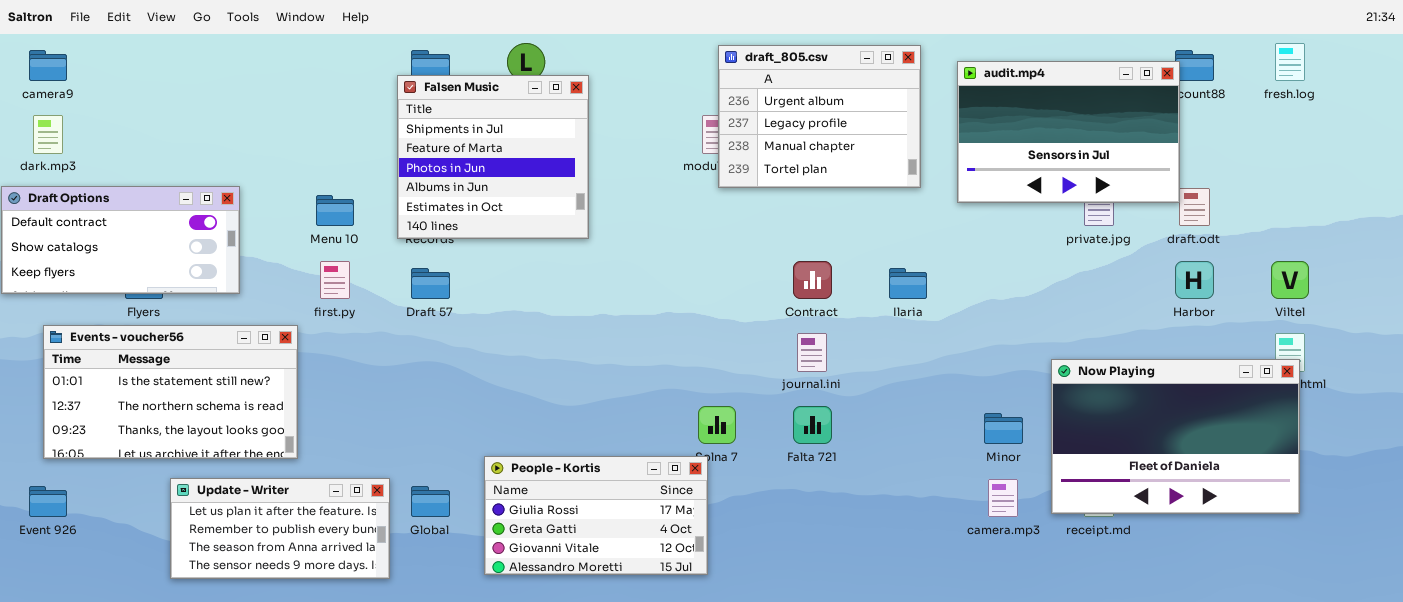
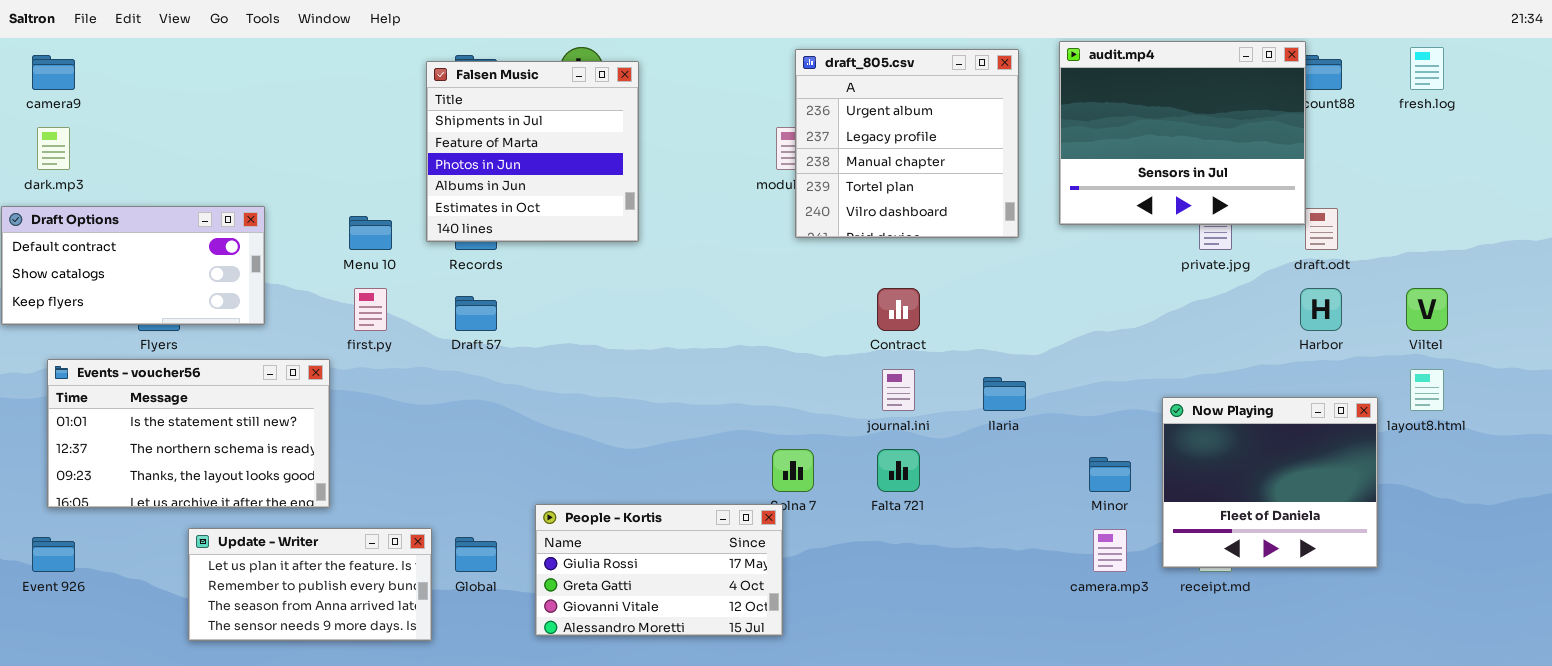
draft_805.csv: [718,45,921,188] -> [795,49,1019,238], resized
audit.mp4: [957,61,1180,203] -> [1059,41,1306,225], resized
Falsen Music: [397,75,589,239] -> [426,61,639,242], moved
Ilaria: [889,268,927,299] -> [983,377,1026,411], moved
Now Playing: [1051,359,1300,514] -> [1162,397,1378,568], resized

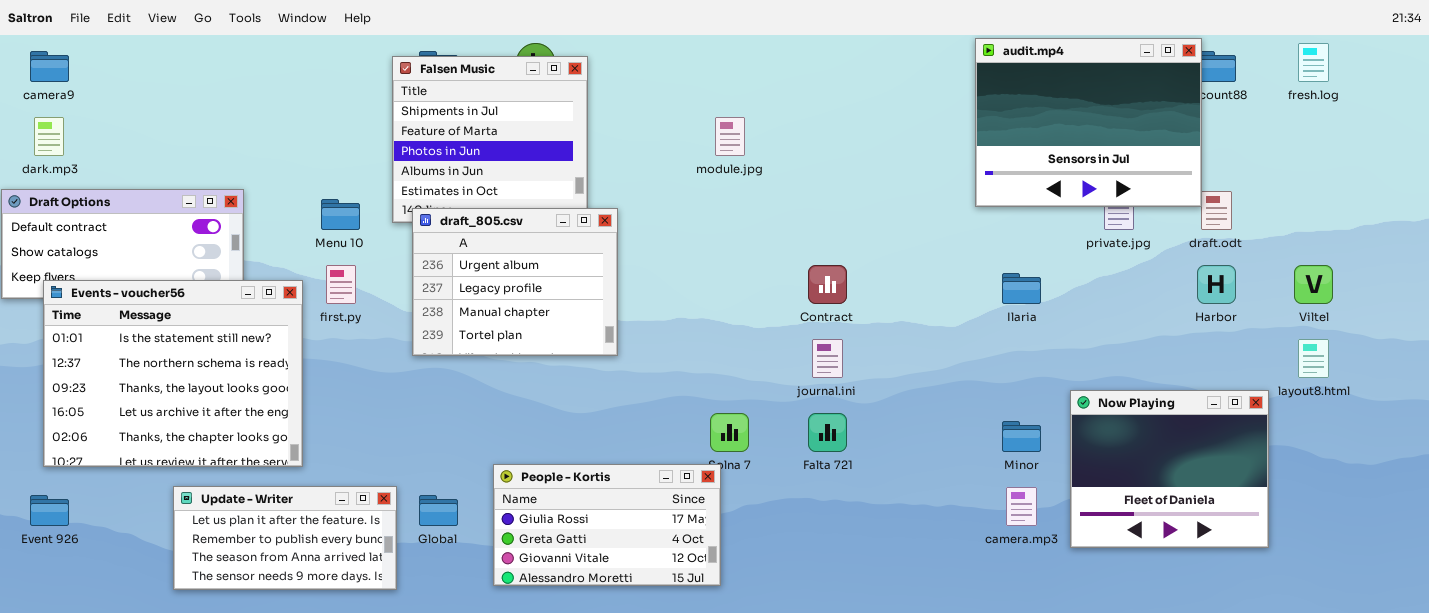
draft_805.csv: [795,49,1019,238] -> [412,208,618,356], moved, resized
Events - voucher56: [47,359,330,508] -> [43,280,303,467], resized
Ilaria: [983,377,1026,411] -> [1002,273,1041,304], moved
Now Playing: [1162,397,1378,568] -> [1070,390,1269,548], moved

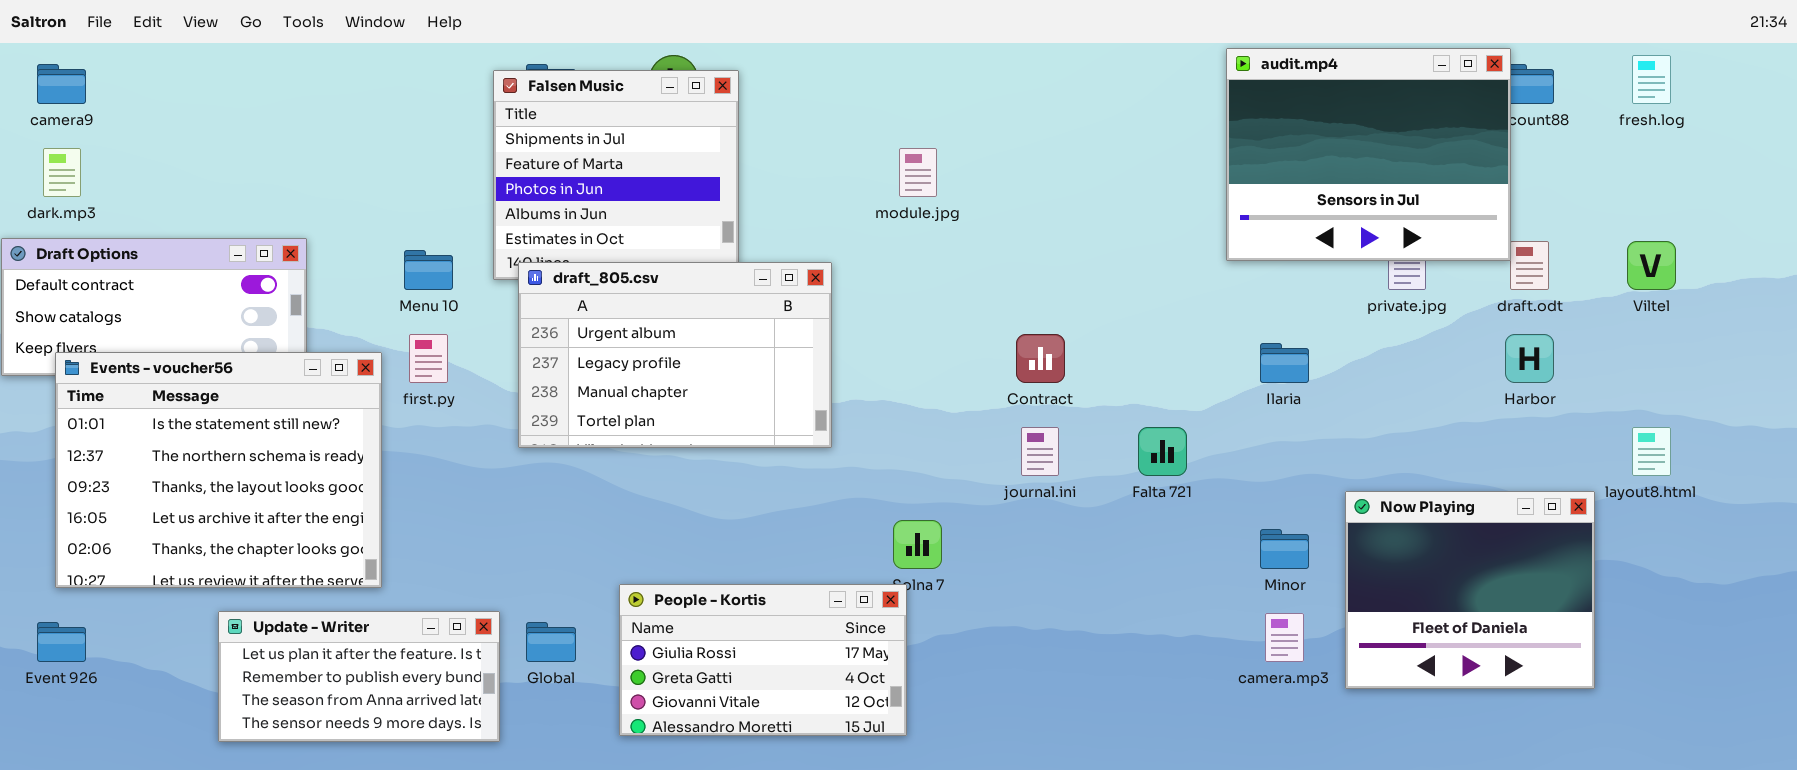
draft_805.csv: [412,208,618,356] -> [518,262,832,448], resized
Viltel: [1294,265,1333,304] -> [1627,241,1676,290], moved
Falta 721: [808,413,847,452] -> [1138,427,1187,476], moved

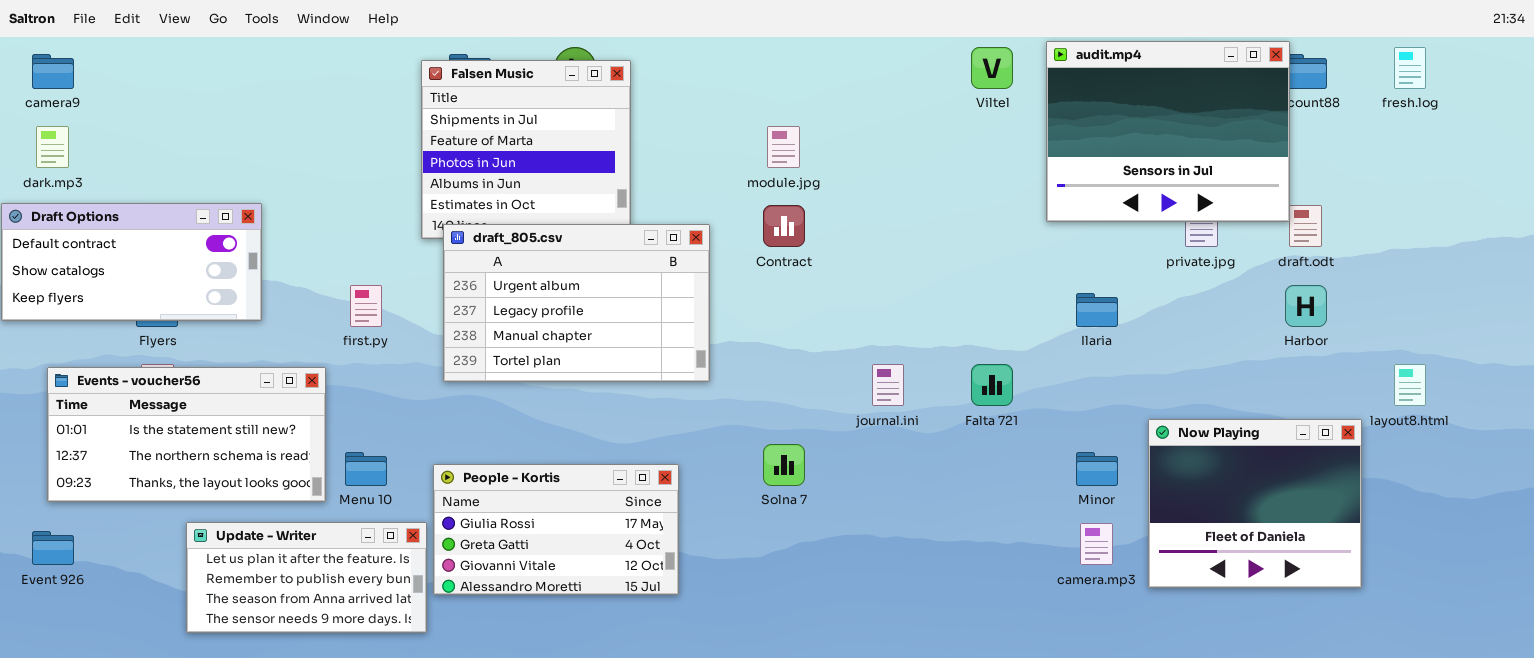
Viltel: [1627,241,1676,290] -> [971,47,1013,89], moved
Menu 10: [404,250,453,290] -> [345,452,387,486], moved
Contract: [1016,334,1065,383] -> [763,205,805,247], moved
Events - voucher56: [55,352,382,588] -> [47,367,326,502], resized
People - Kortis: [619,584,907,736] -> [433,464,679,595], moved

